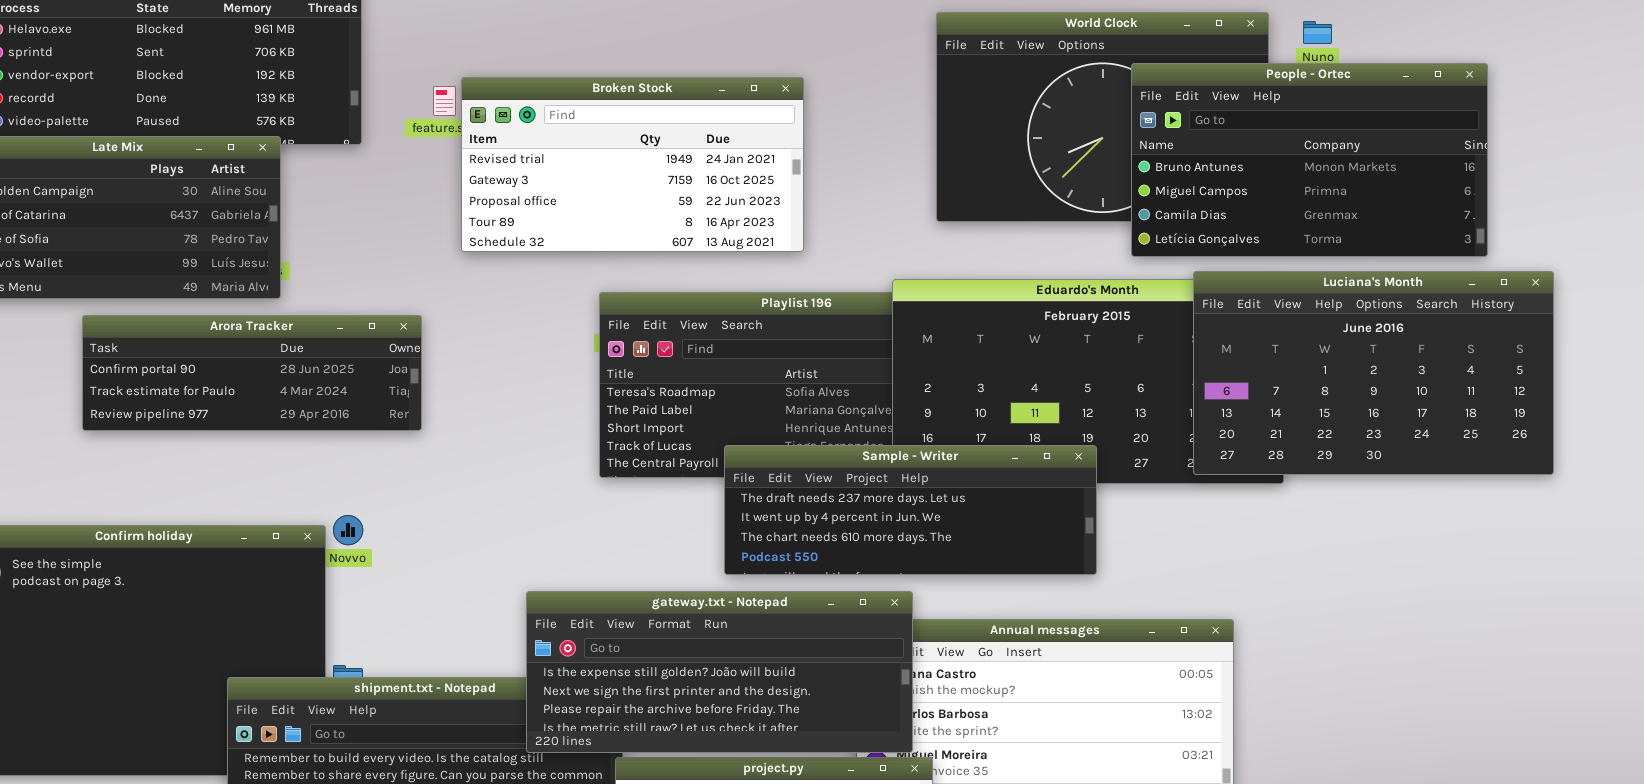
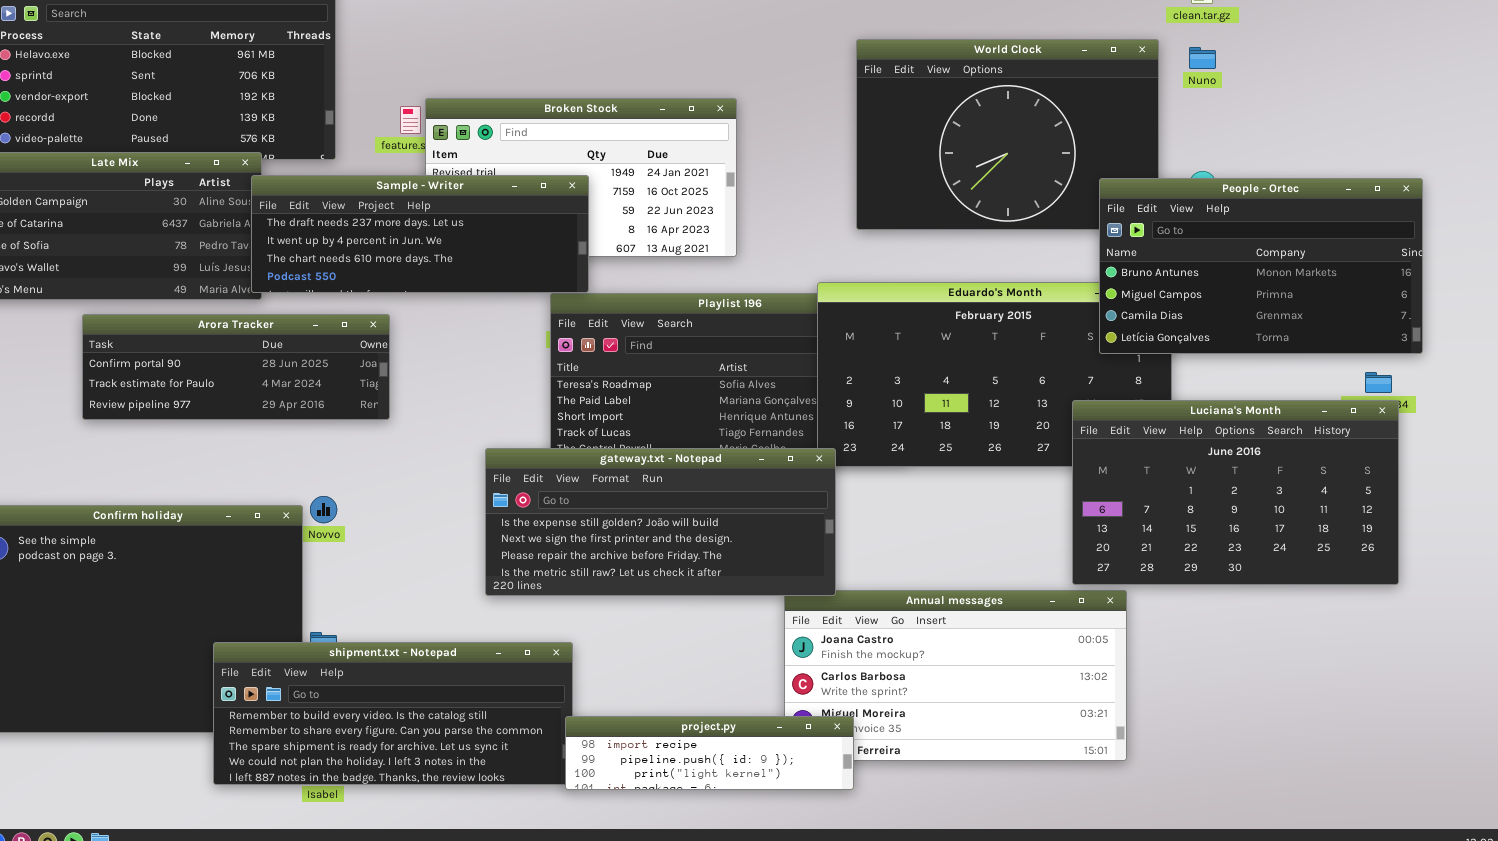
People - Ortec: [1131,63,1488,257] -> [1099,178,1423,354], moved
Luciana's Month: [1193,271,1554,475] -> [1072,400,1399,585], moved
Sample - Writer: [724,445,1097,575] -> [251,175,589,293], moved
gateway.txt - Notepad: [526,591,913,753] -> [485,448,836,596], moved

